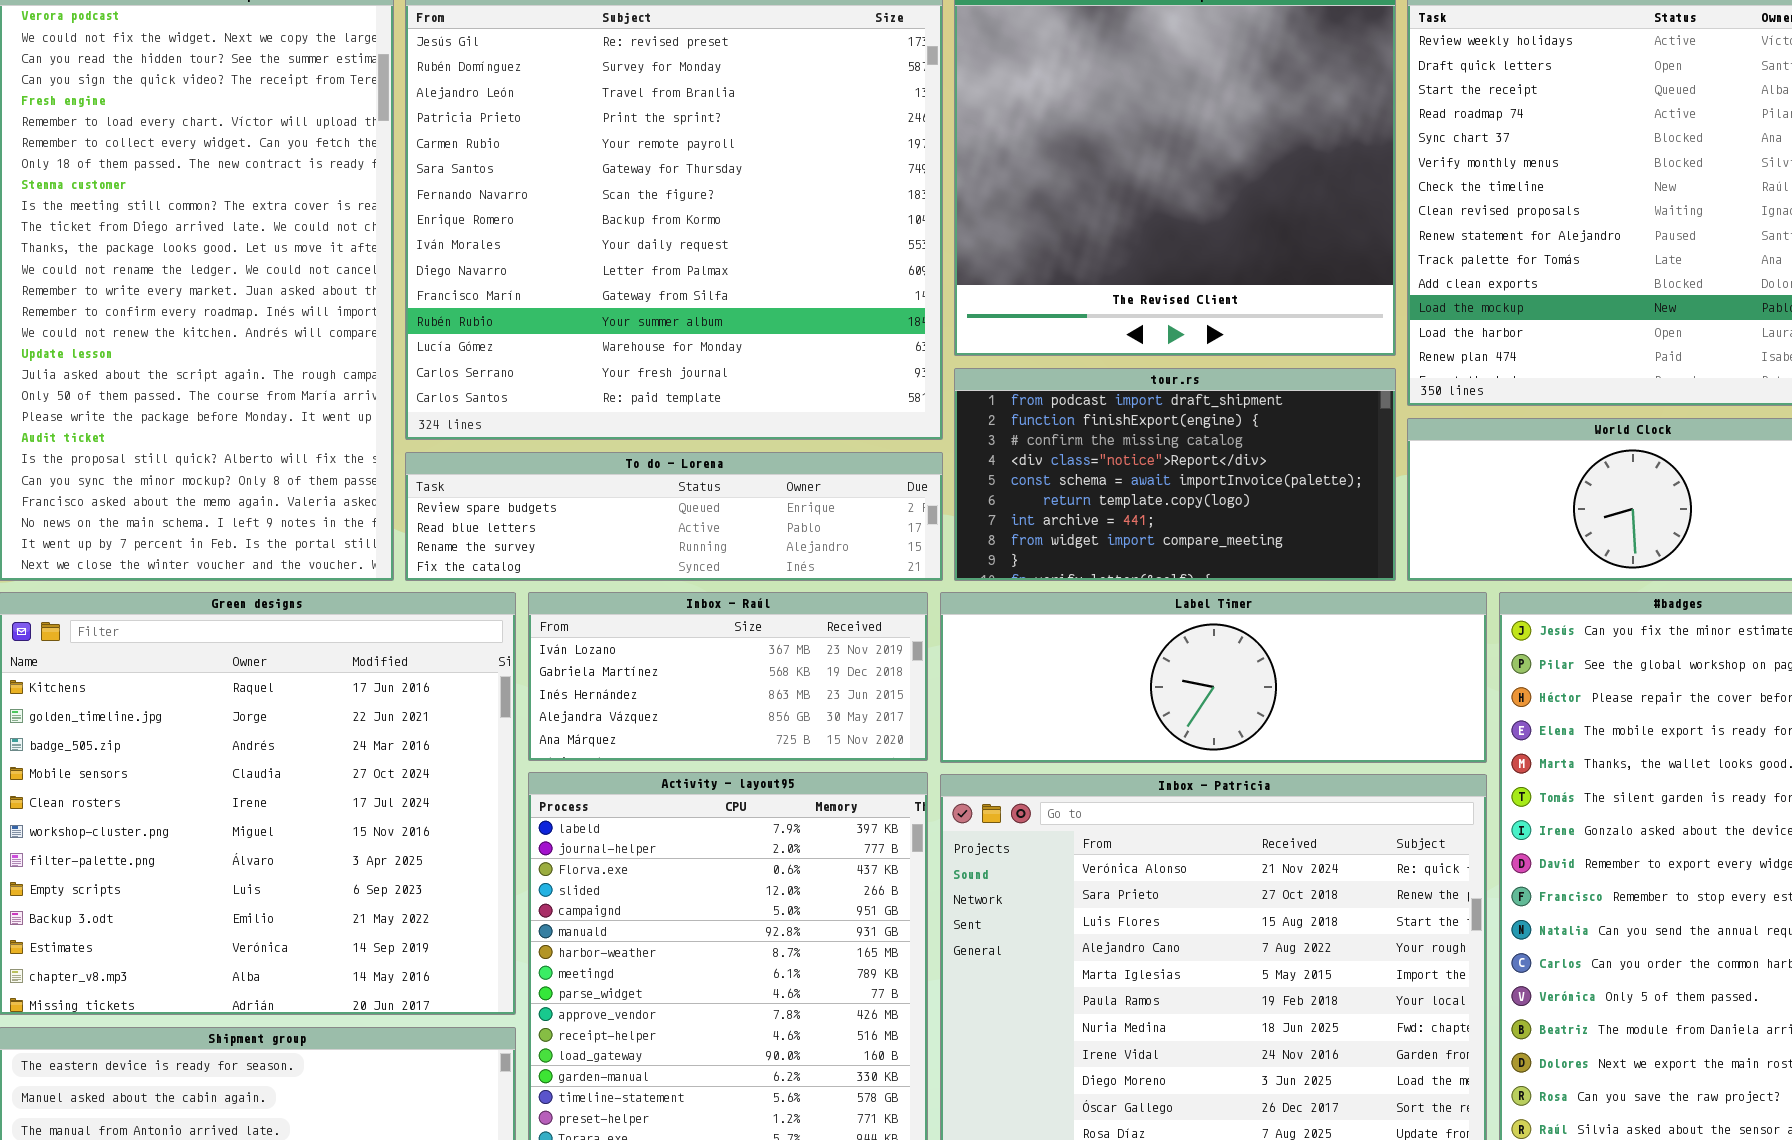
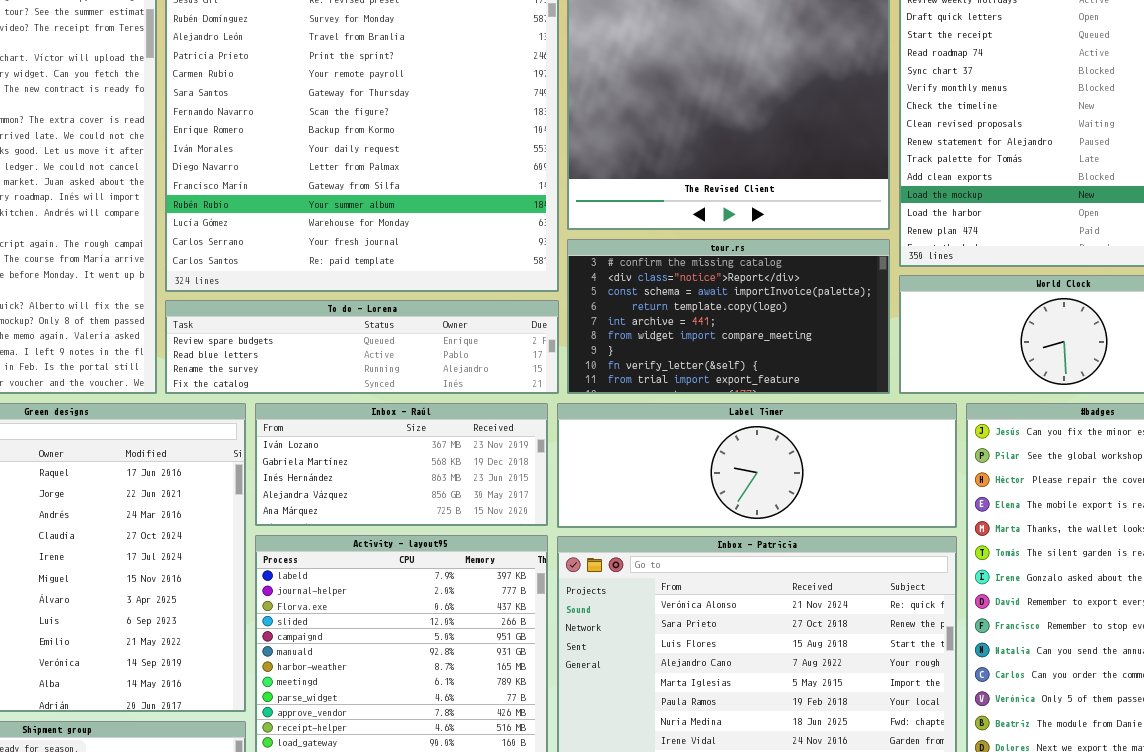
tour.rs: [954,368,1396,581] -> [567,239,890,394], scrolled down 2 rows

